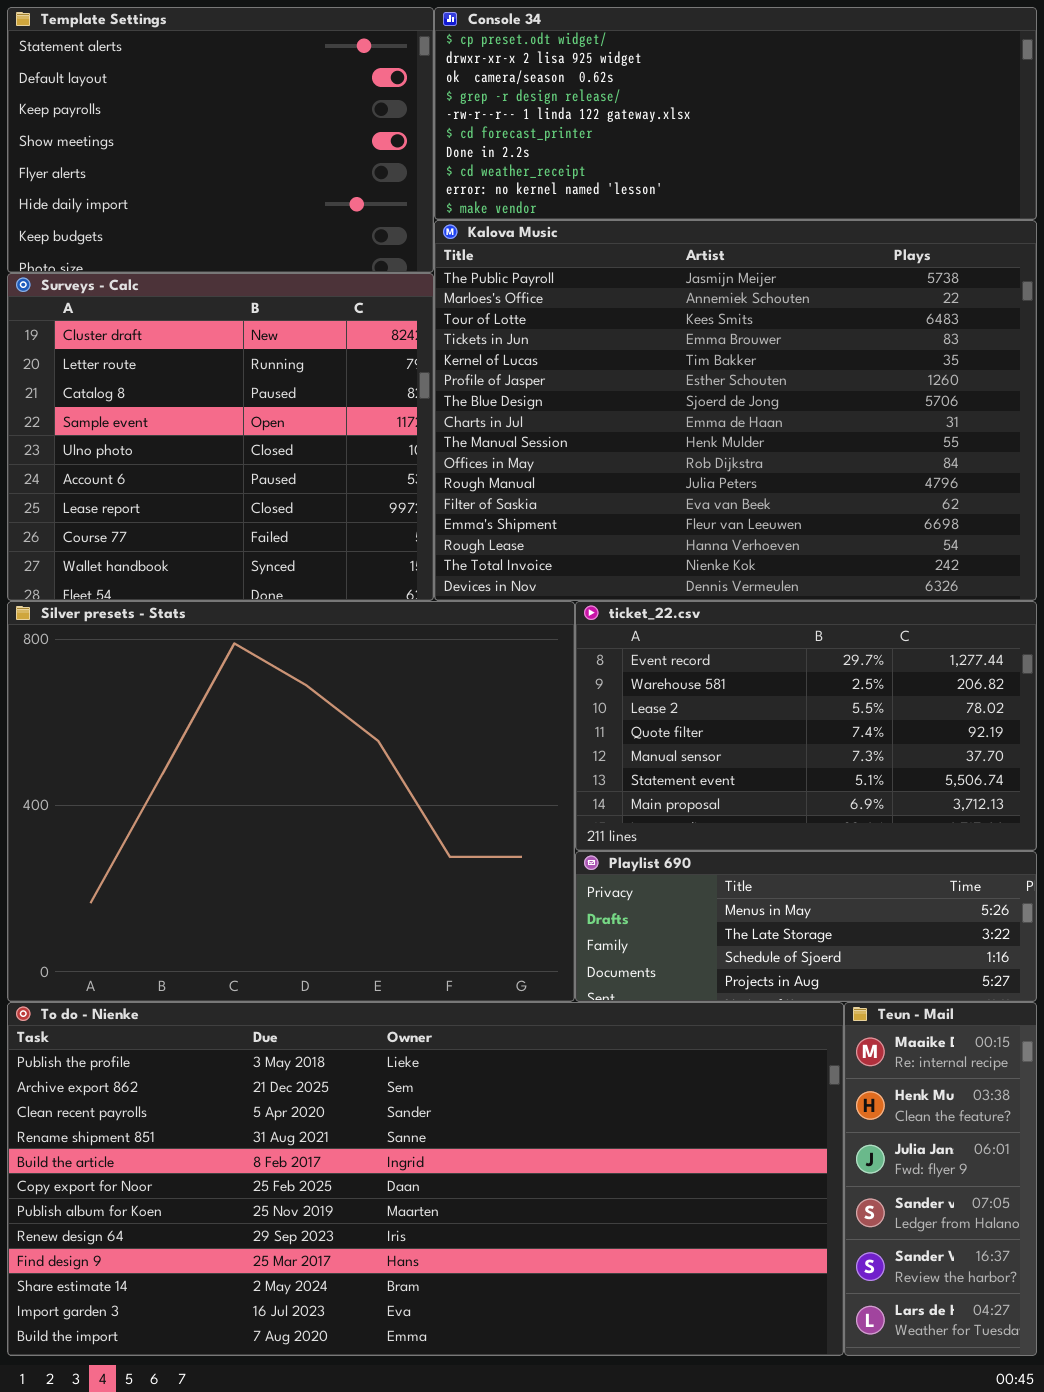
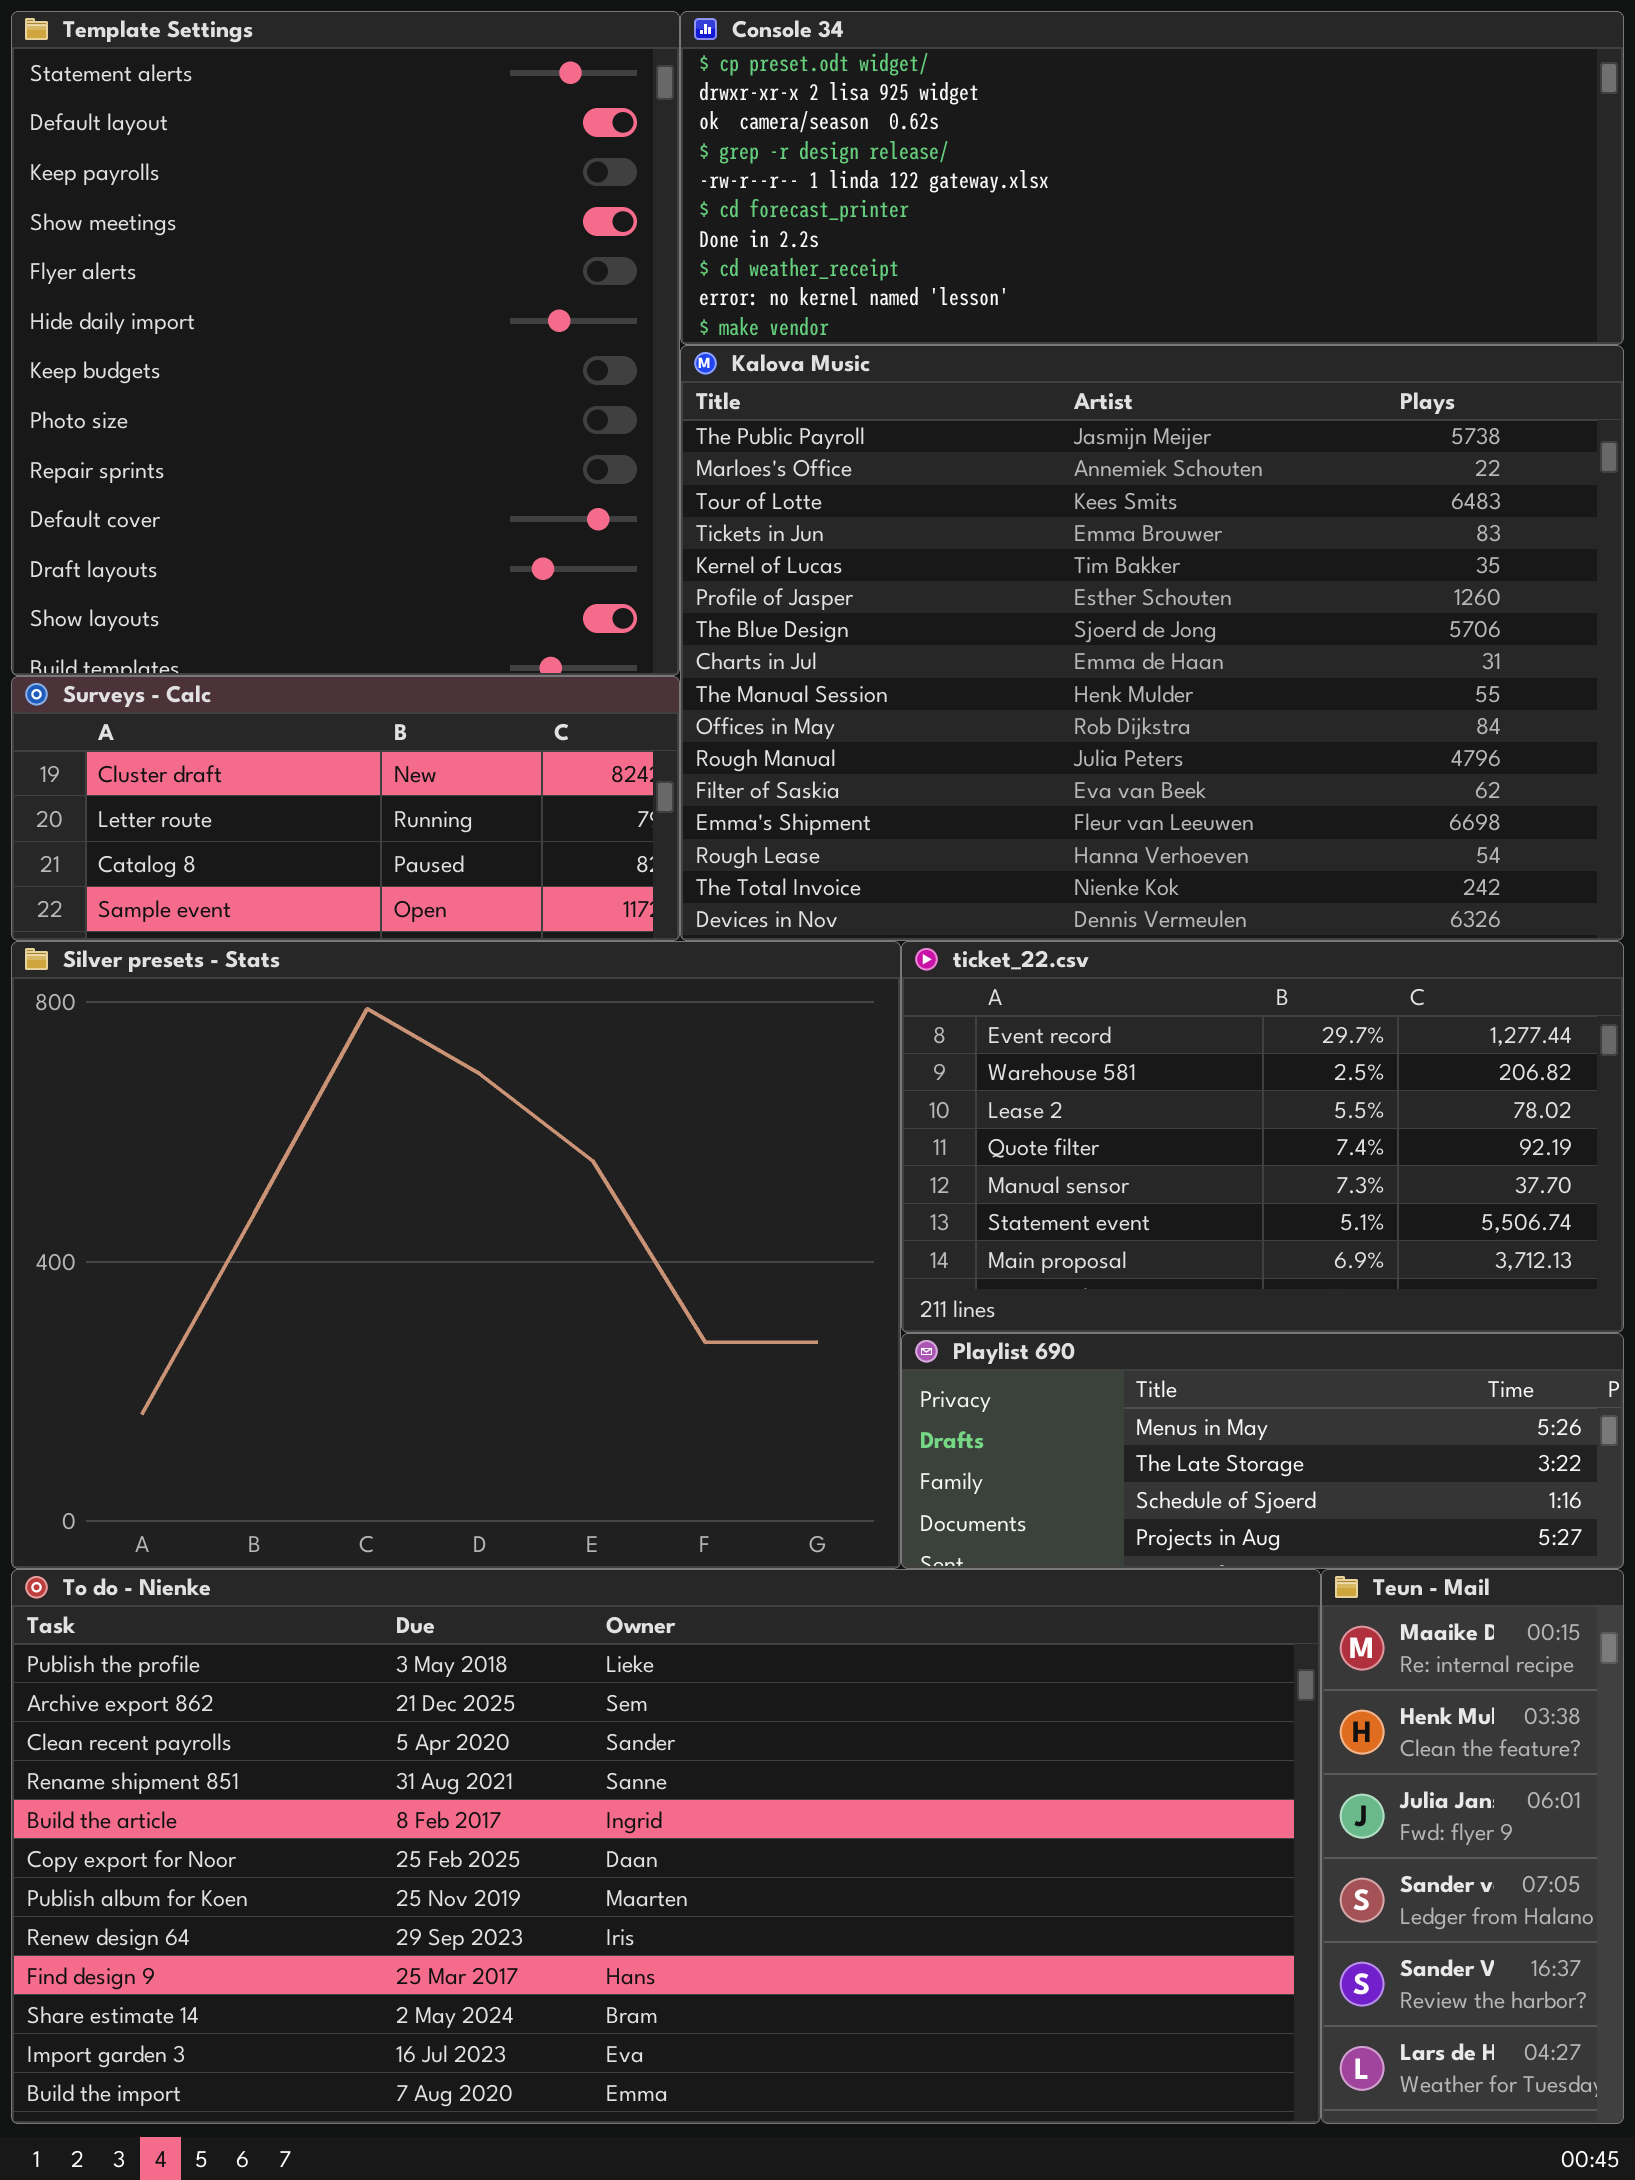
Template Settings: [7,7,434,273] -> [11,11,680,676], resized
Surveys - Calc: [7,273,434,601] -> [11,676,680,941], resized

